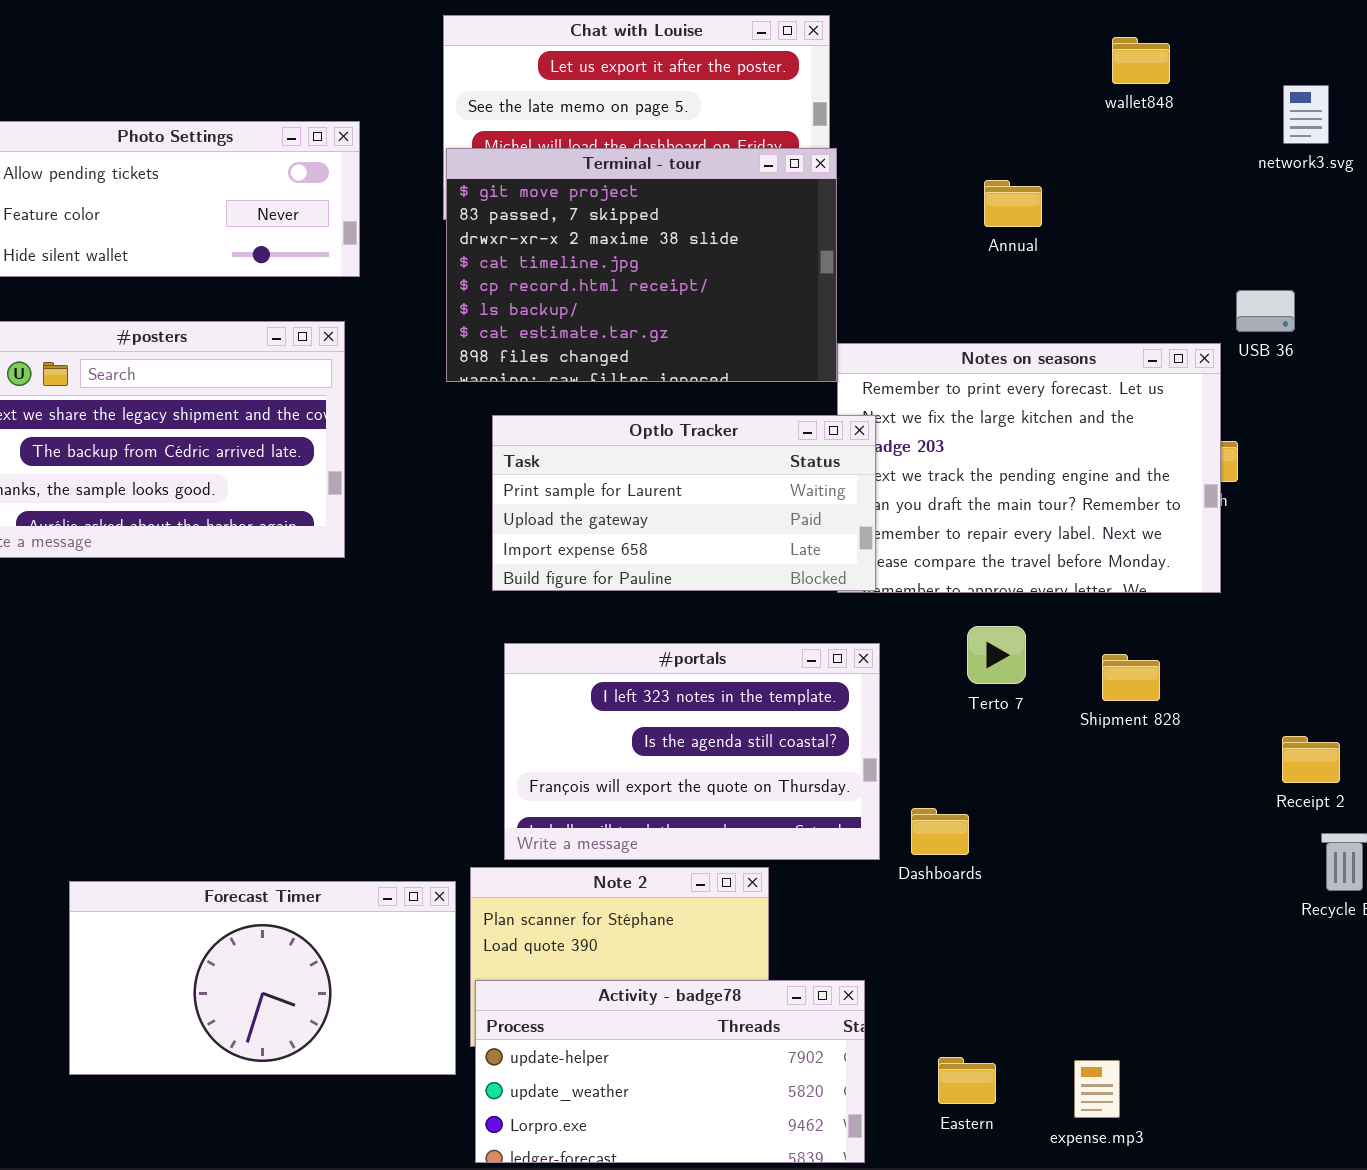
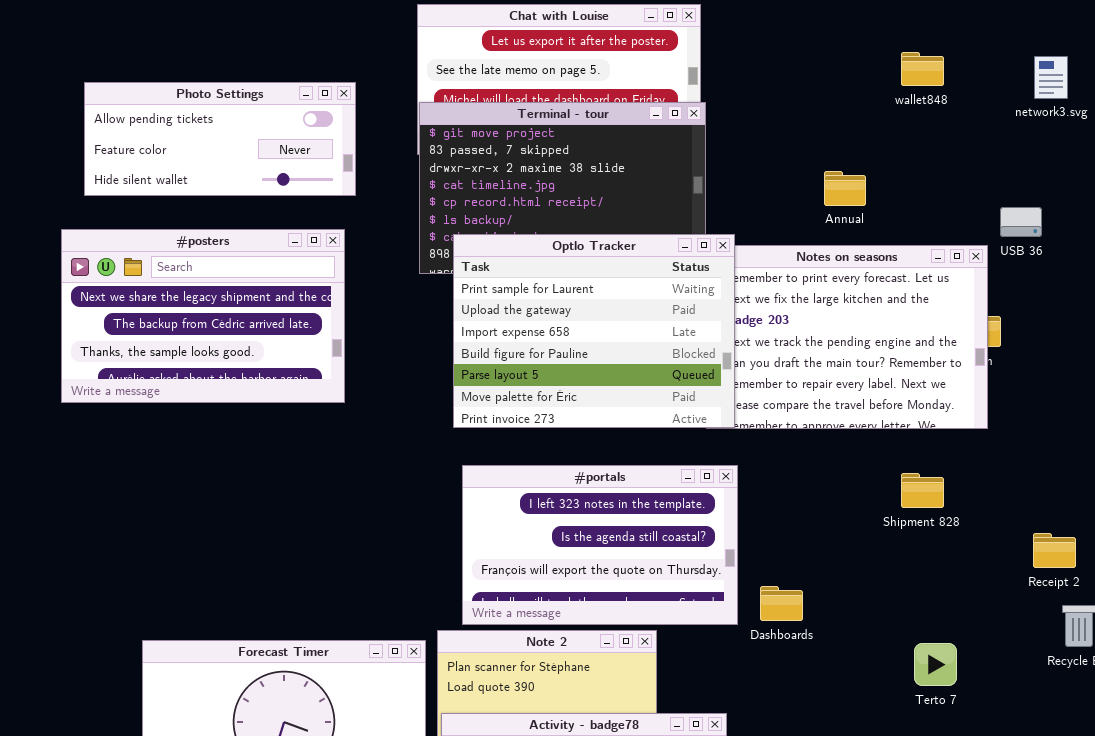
wallet848: [1112,37,1170,84] -> [901,52,944,86], moved
Annual: [984,180,1042,227] -> [824,171,866,206], moved
Optlo Tracker: [492,415,876,591] -> [453,234,735,428], resized
Terto 7: [967,626,1026,684] -> [914,643,957,686], moved

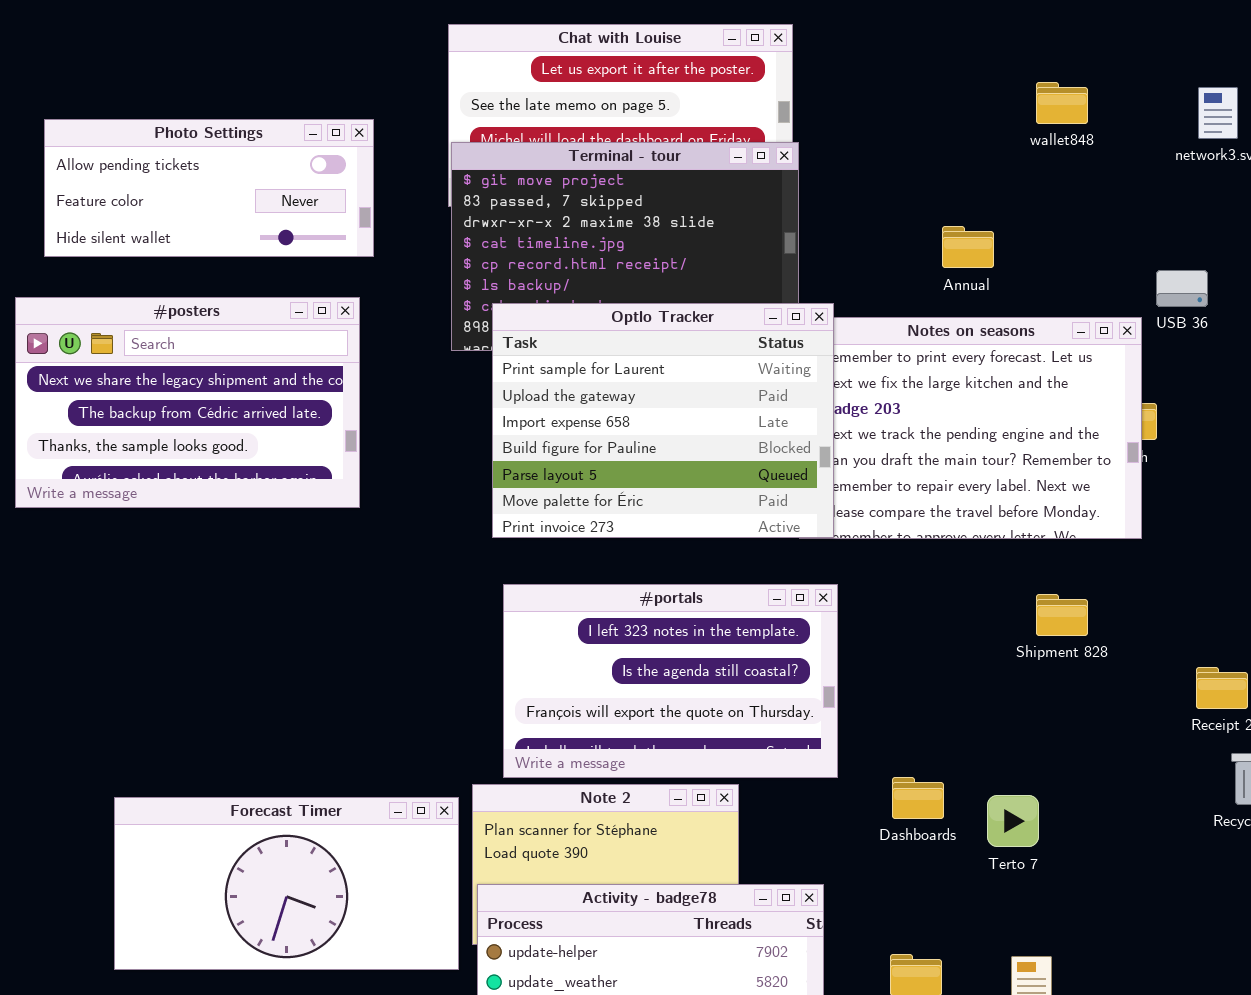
Dashboards: [760,586,803,621] -> [892,777,944,819], moved
Terto 7: [914,643,957,686] -> [987,795,1039,847], moved

